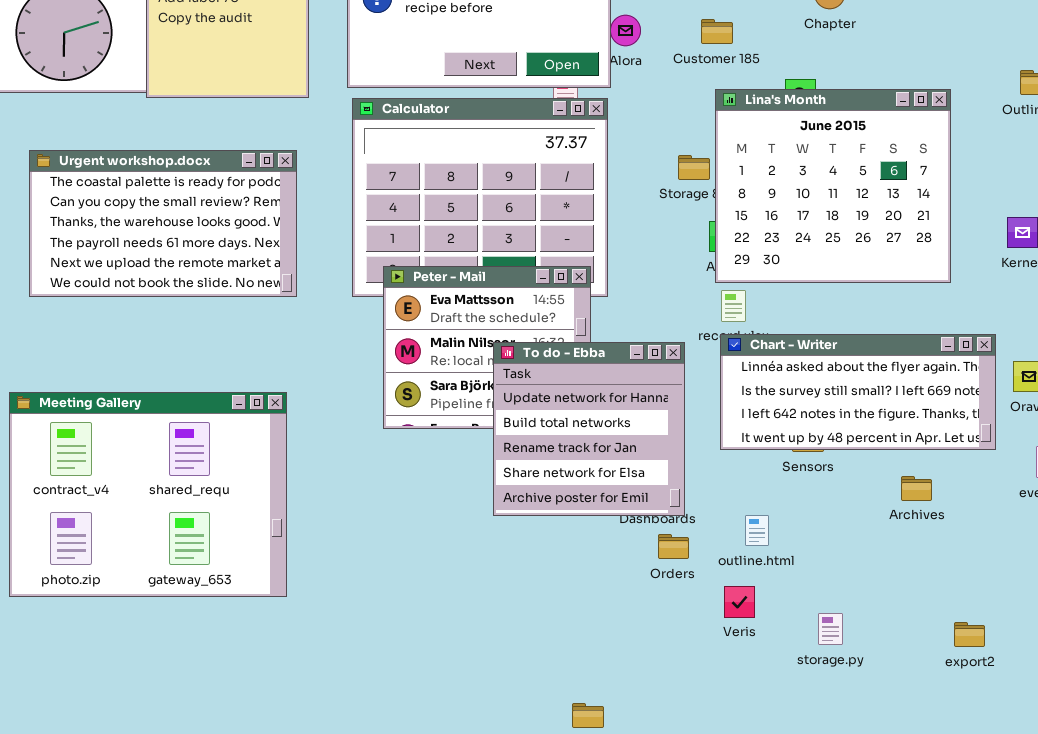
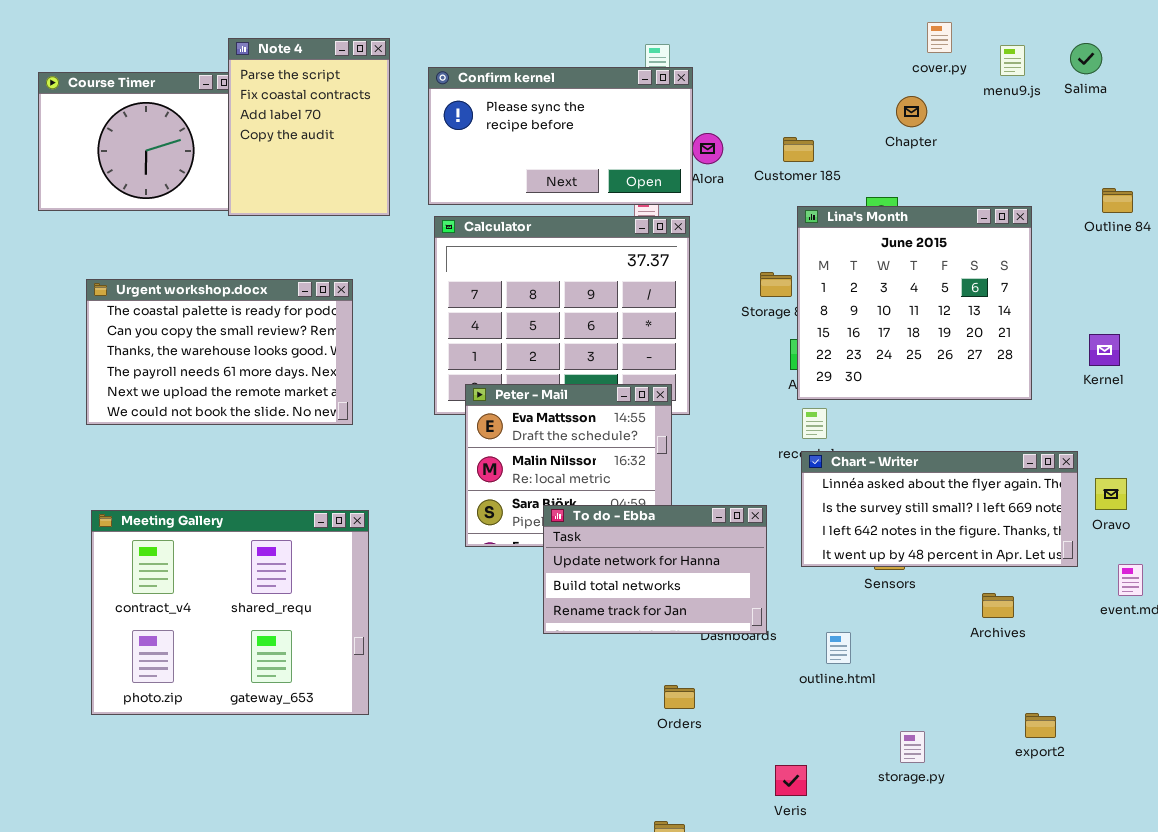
Urgent workshop.docx: [29,150,297,297] -> [86,279,353,425], moved
To do - Ebba: [493,342,685,516] -> [543,505,767,634], resized
Orders: [658,534,689,559] -> [664,685,695,709], moved
Veris: [724,586,755,618] -> [775,765,807,796], moved
export2: [954,622,985,647] -> [1025,713,1056,738], moved

